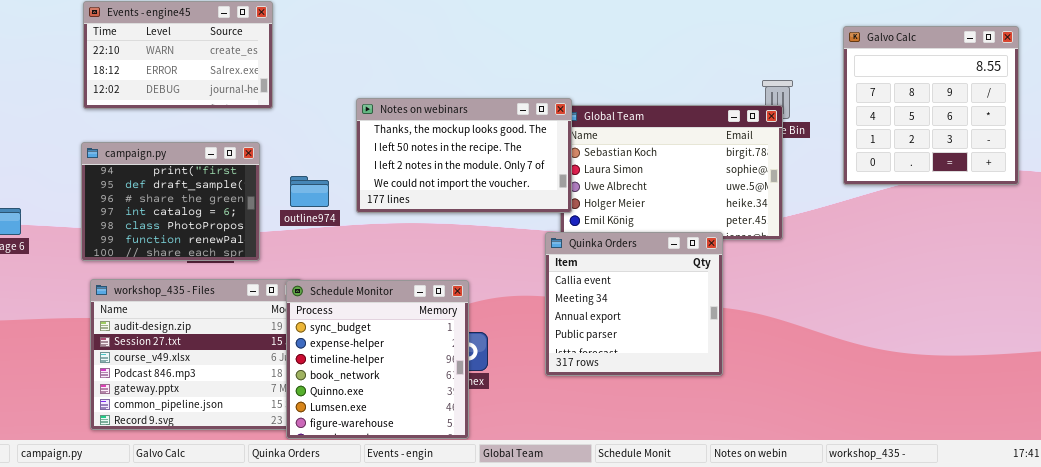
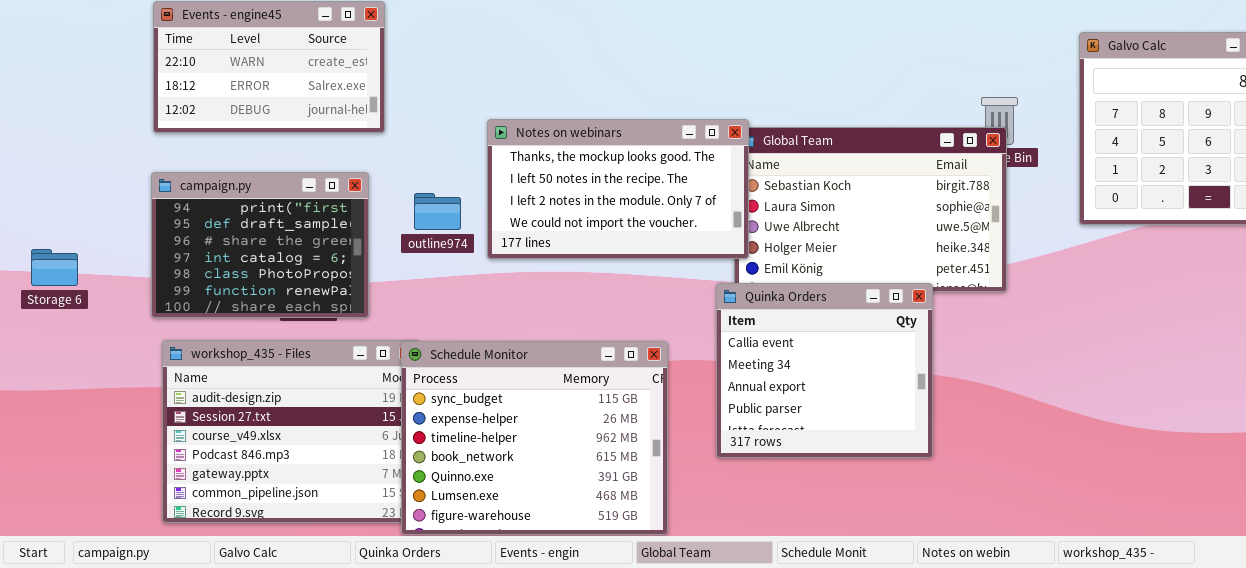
outline974: [290,176,329,207] -> [414,193,461,230], moved
Schedule Monitor: [286,280,469,439] -> [401,341,668,535], resized

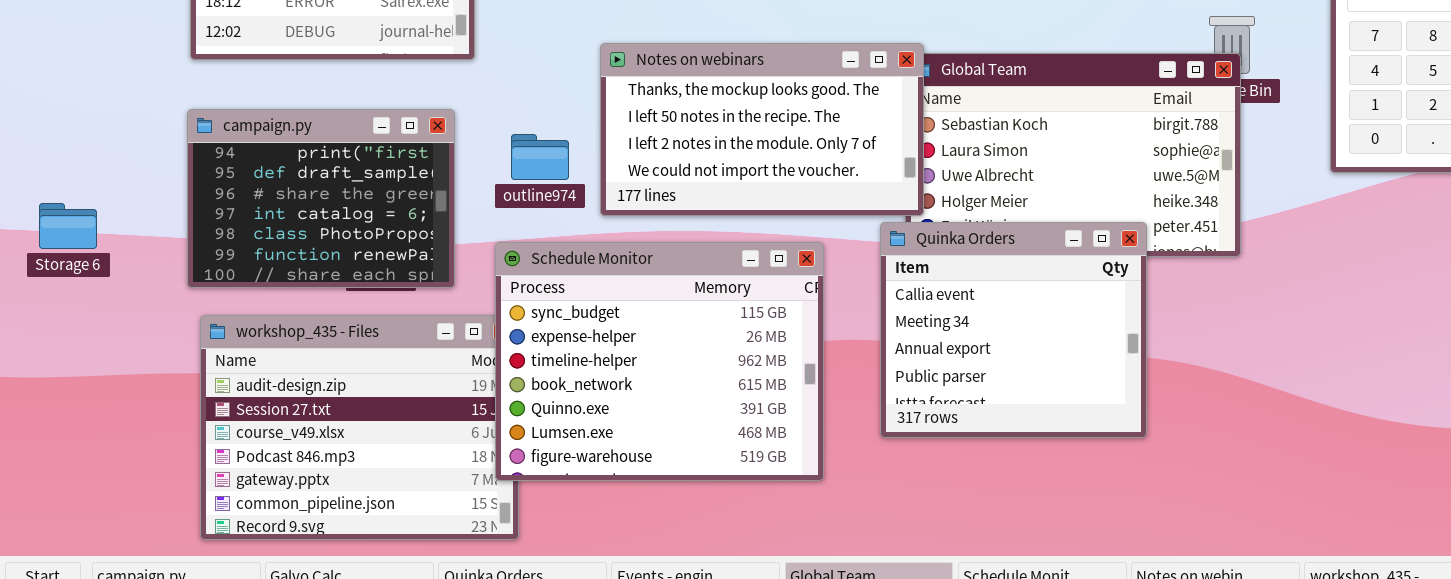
Quinka Orders: [716,283,933,458] -> [880,222,1147,438], moved
Schedule Monitor: [401,341,668,535] -> [495,242,824,481], moved

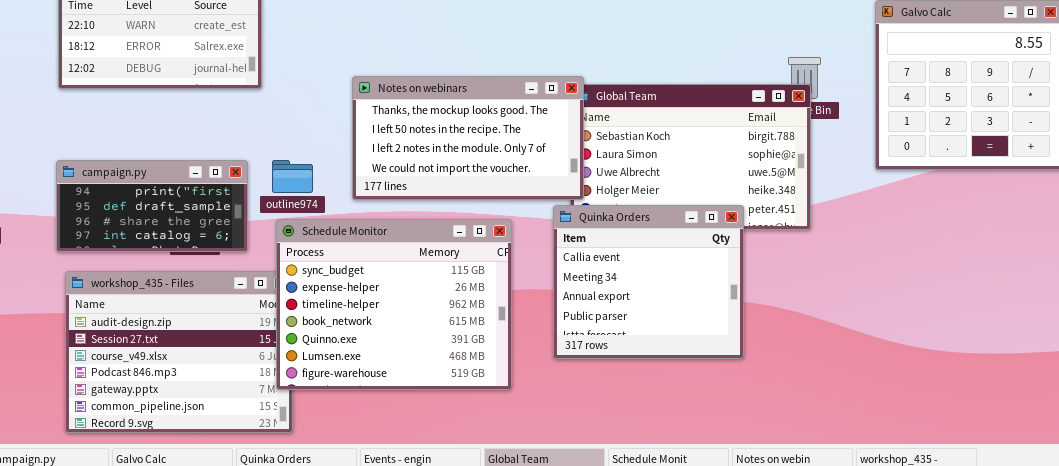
campaign.py: [187,109,455,288] -> [56,160,248,252], resized
outline974: [511,134,569,180] -> [272,160,313,193], moved

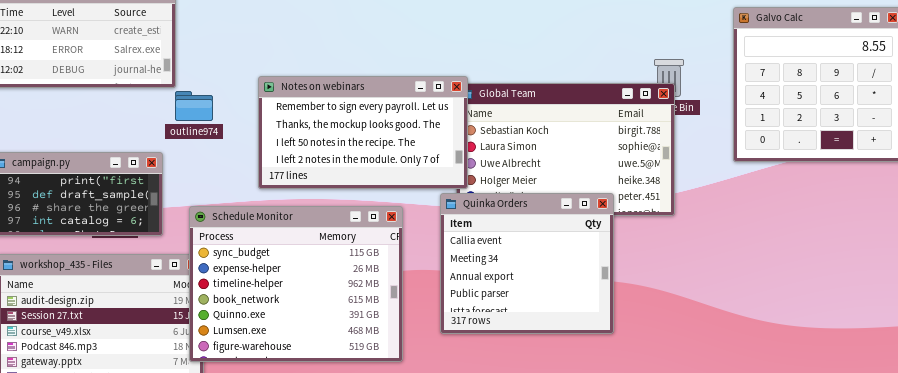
Notes on webinars: [352,76,584,200] -> [258,76,468,189], scrolled up 1 row
outline974: [272,160,313,193] -> [175,91,213,121], moved

